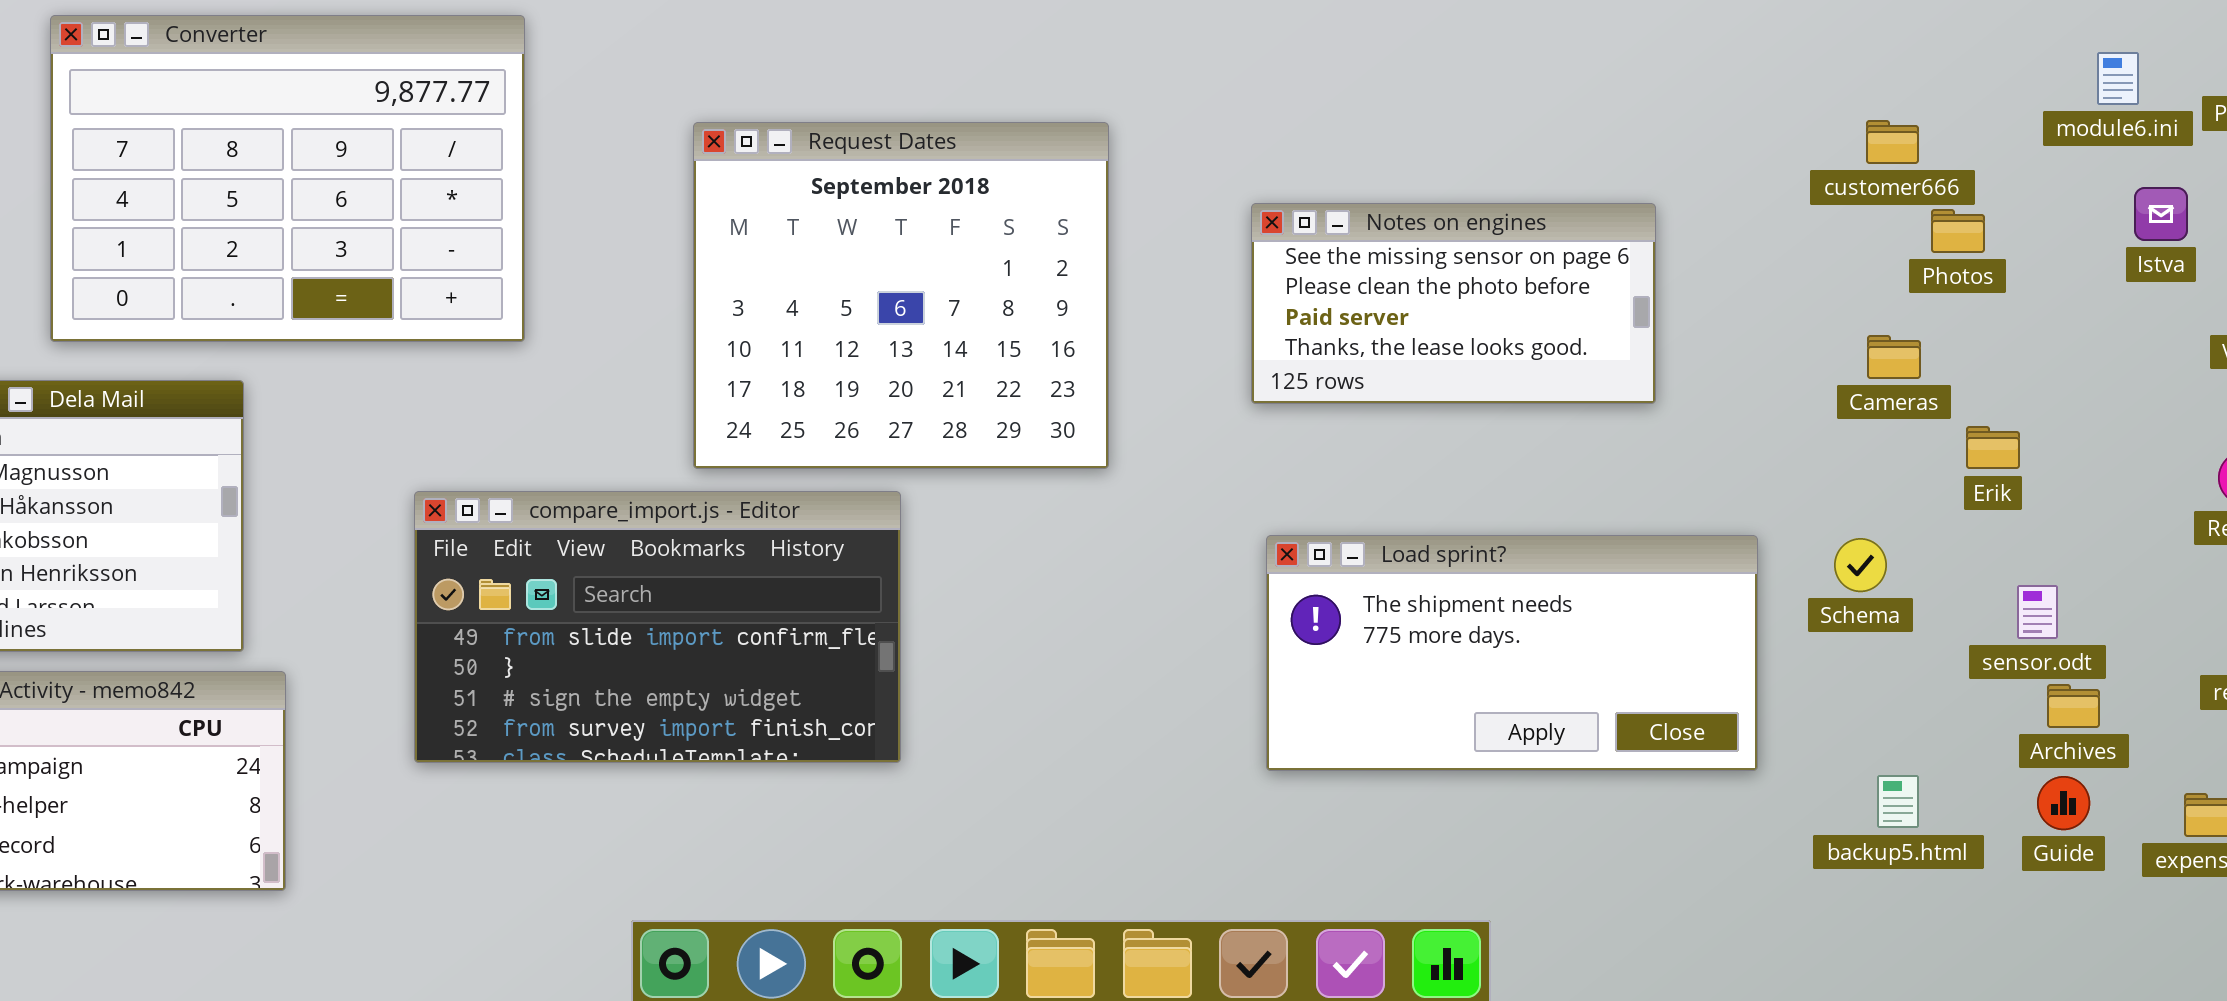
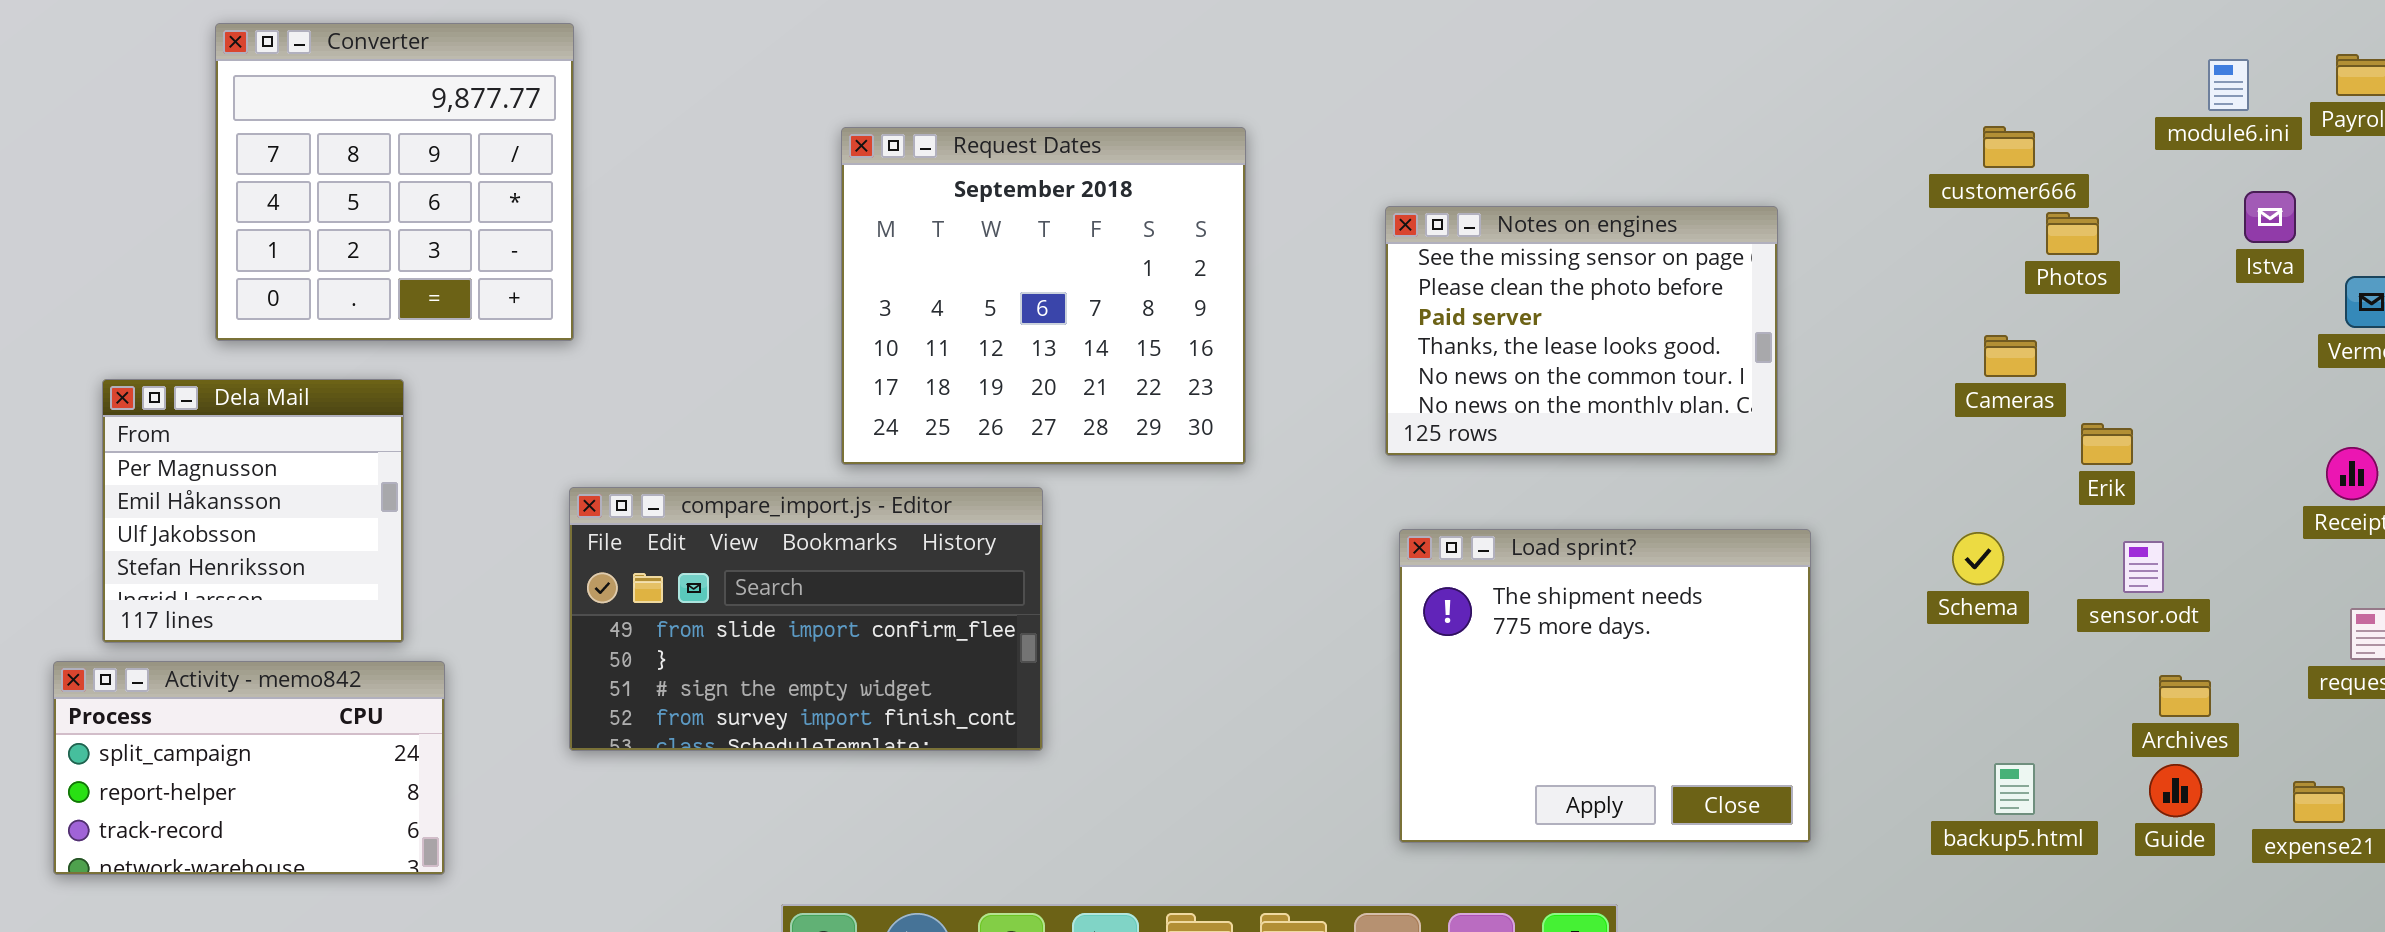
Converter: [50,15,525,342] -> [215,23,574,341], resized
Notes on engines: [1251,203,1656,404] -> [1385,206,1778,456], resized
Load sprint?: [1266,535,1758,771] -> [1399,529,1811,843], resized
sensor.odt: [2017,585,2058,639] -> [2123,541,2164,593], moved

